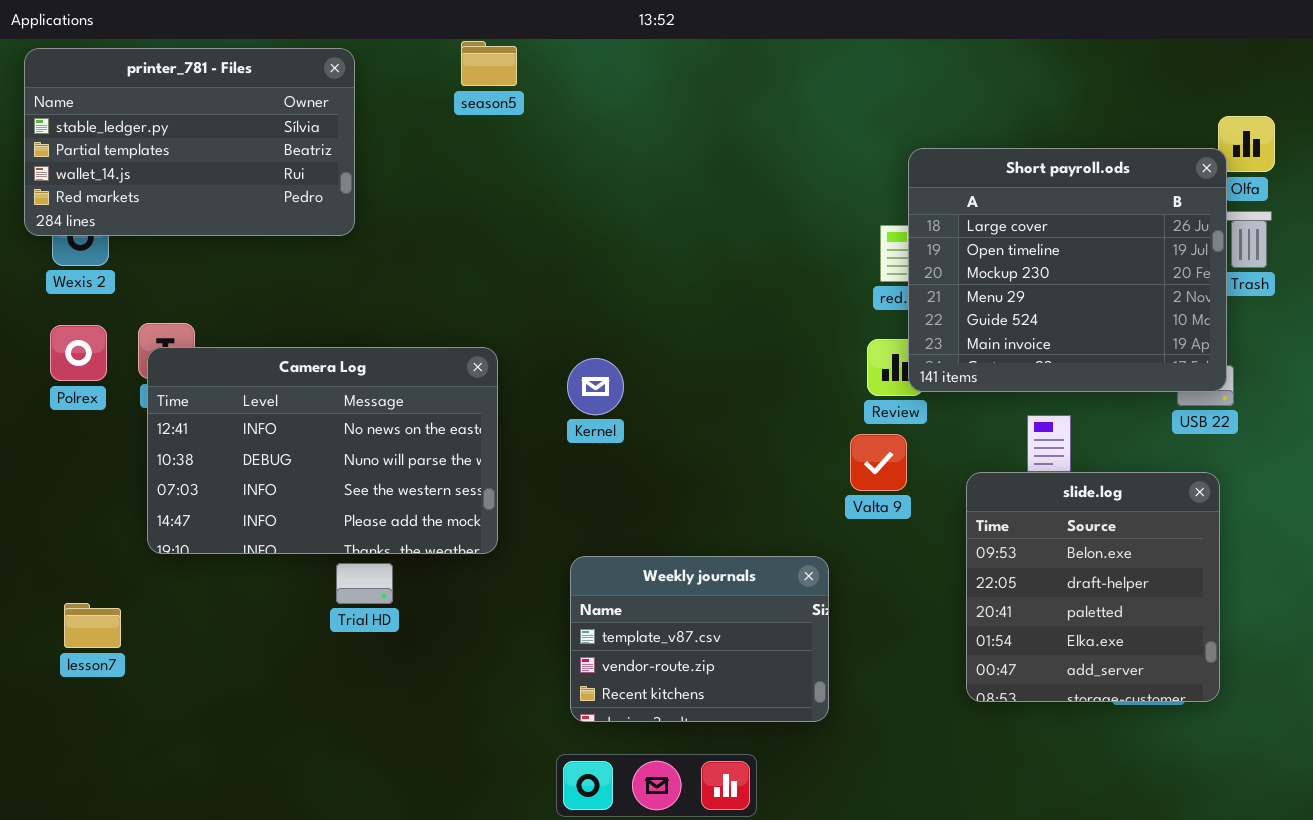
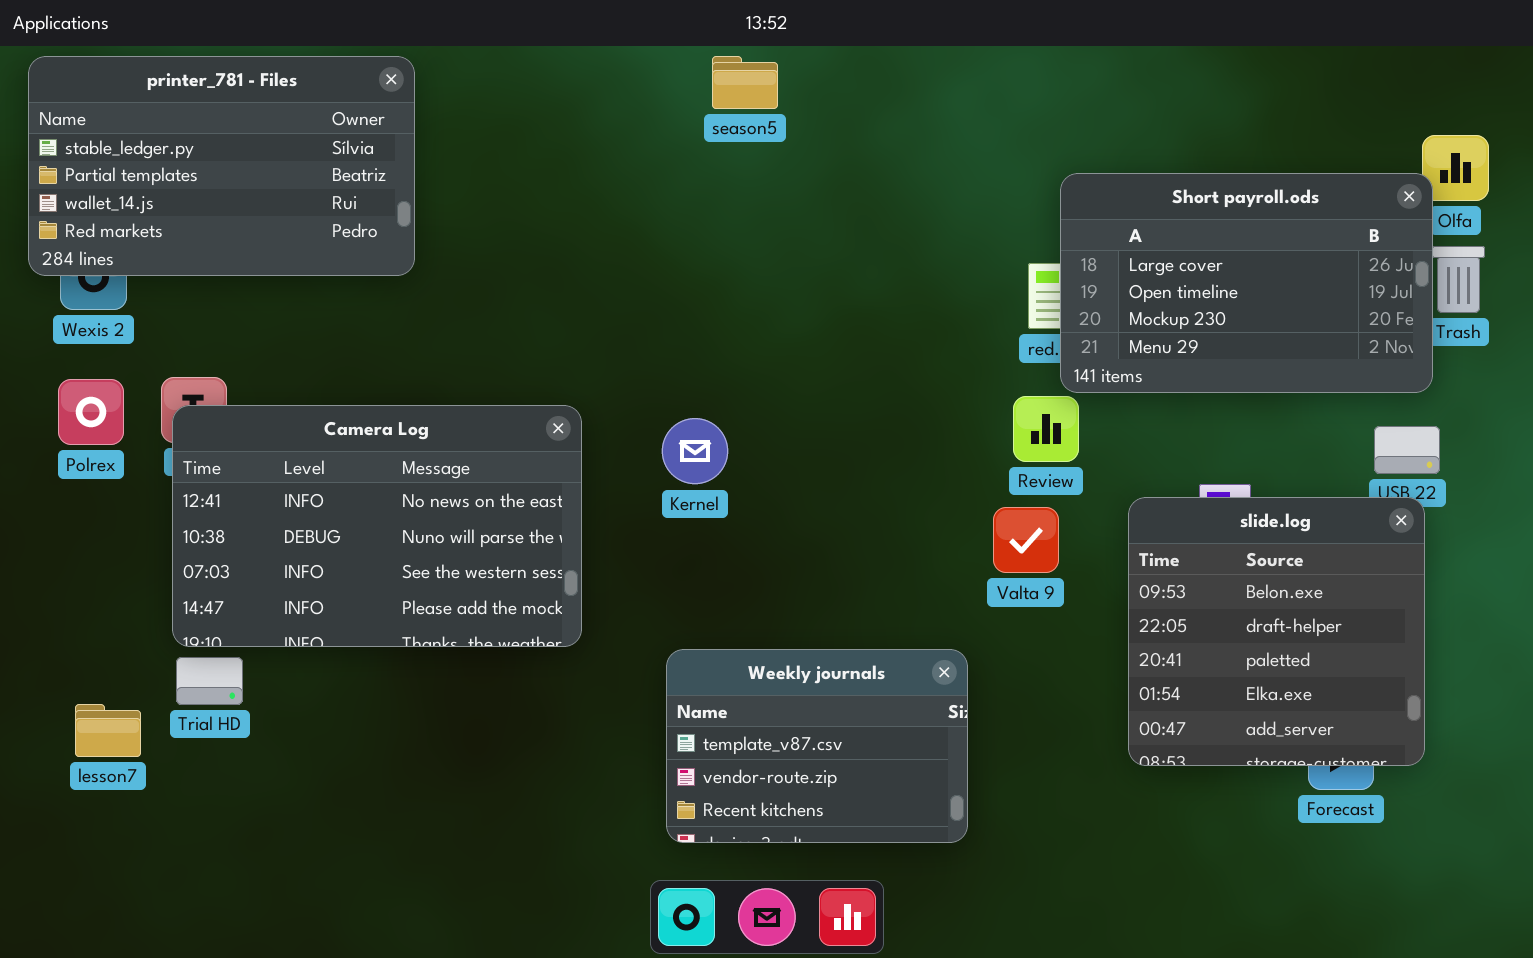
season5: [461,41,517,86] -> [712,56,778,109], moved
Short payroll.ods: [908,148,1227,392] -> [1060,173,1433,393], resized
slide.log: [966,472,1220,702] -> [1128,497,1425,766], moved
Trial HD: [336,563,393,604] -> [176,657,243,705], moved

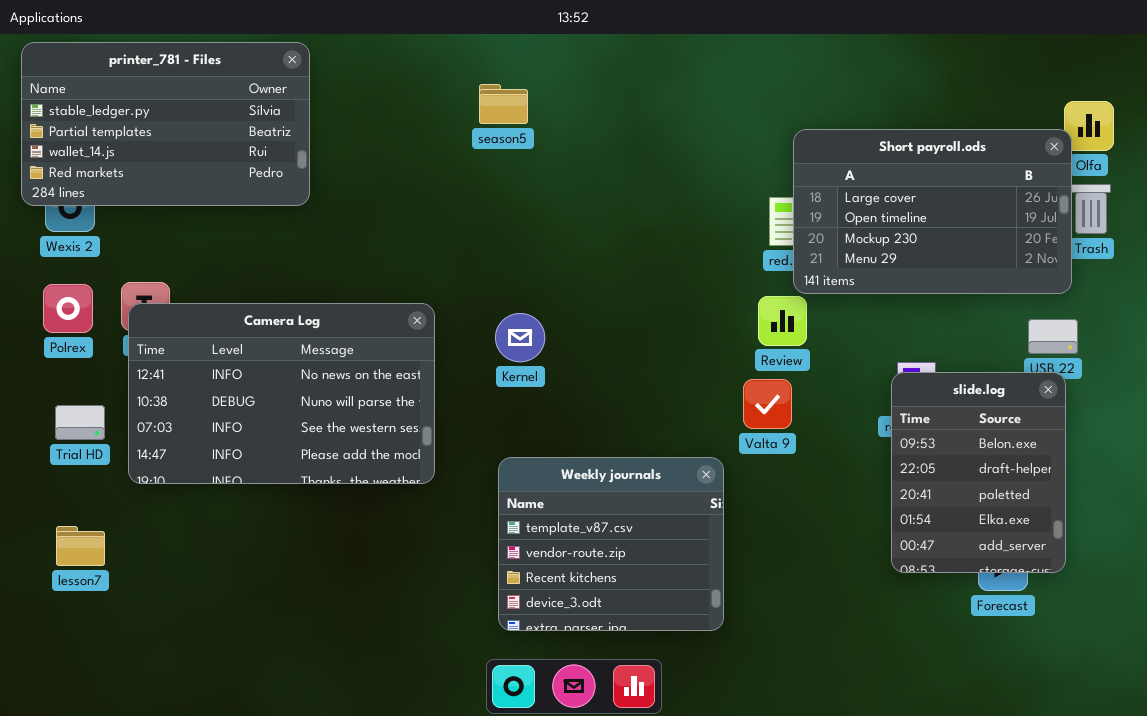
season5: [712,56,778,109] -> [479,84,528,124], moved
slide.log: [1128,497,1425,766] -> [891,372,1066,573], resized
Weekly journals: [666,649,968,843] -> [498,457,724,631], resized
Trial HD: [176,657,243,705] -> [55,405,105,440], moved

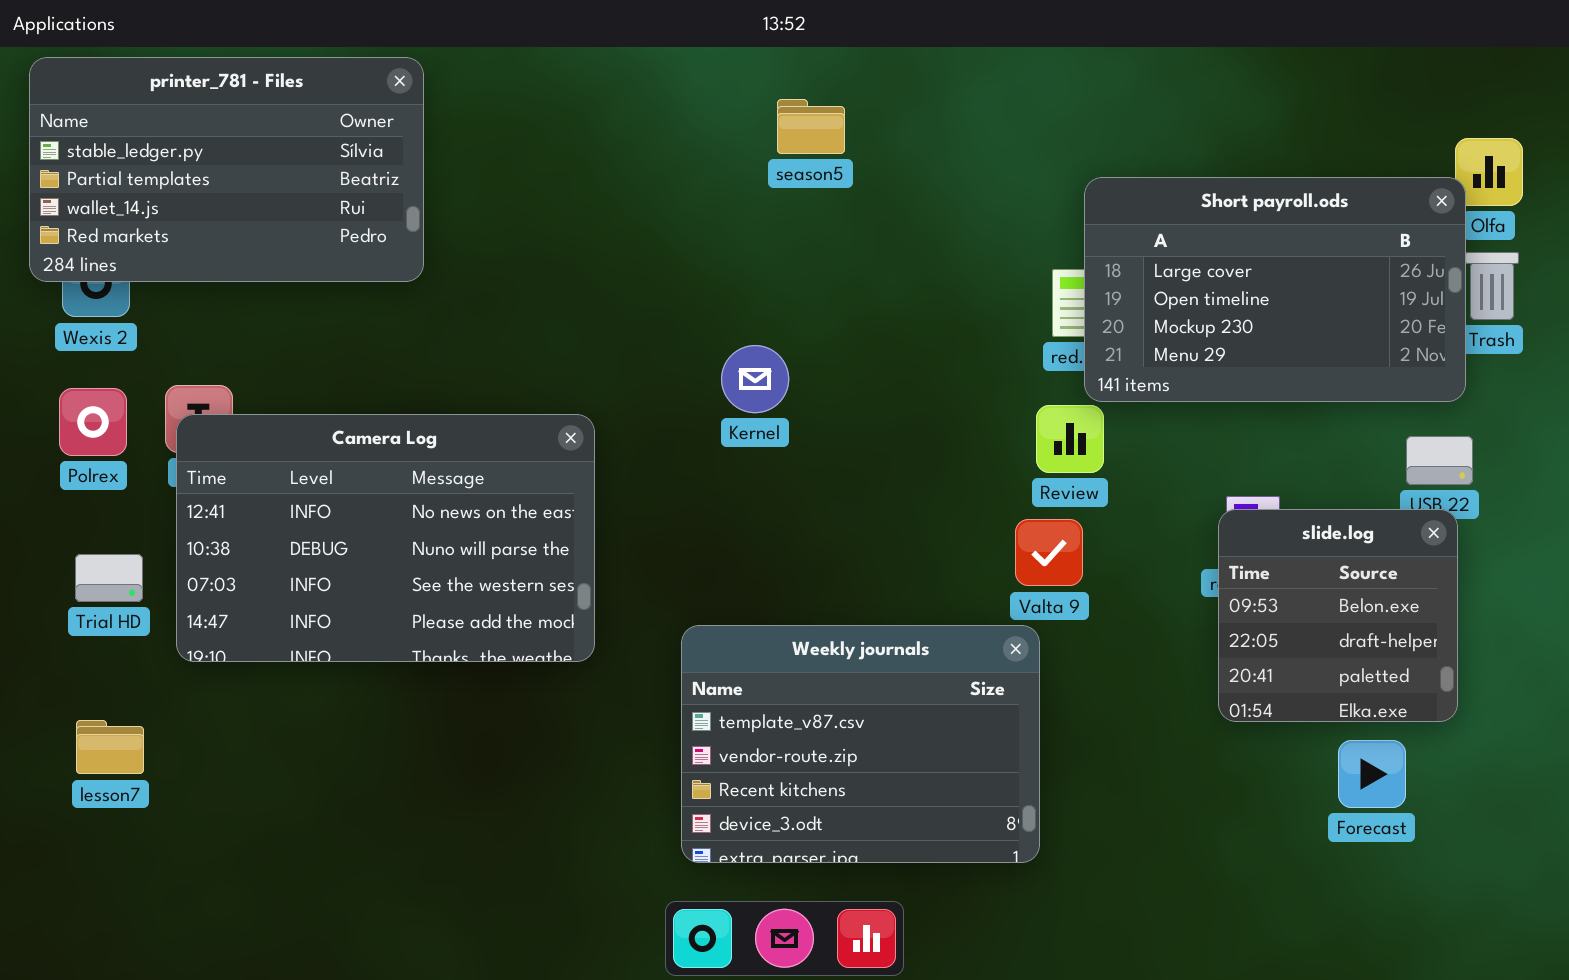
season5: [479,84,528,124] -> [777,99,845,154], moved
Kernel: [495,313,545,362] -> [721,345,789,413], moved
slide.log: [891,372,1066,573] -> [1218,509,1458,722], resized
Weekly journals: [498,457,724,631] -> [681,625,1040,863], resized

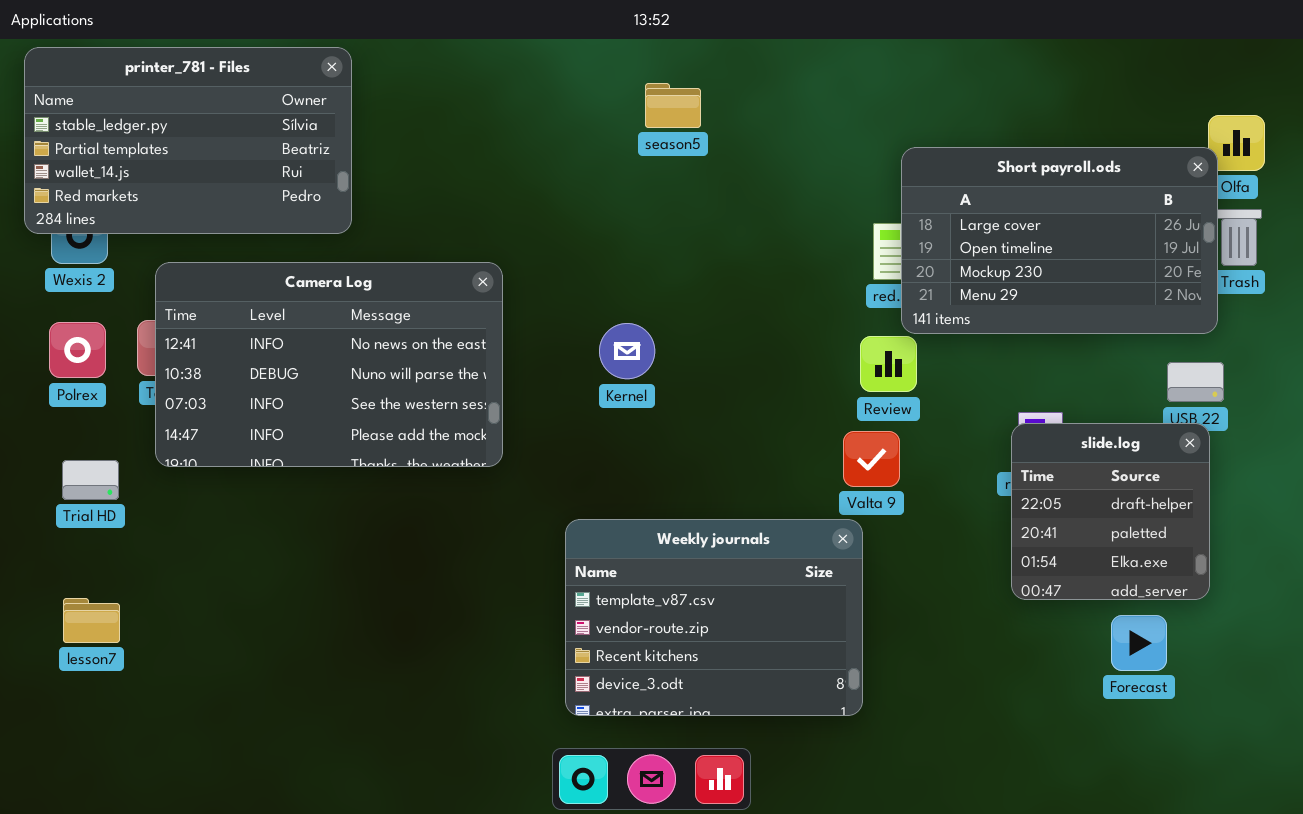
Kernel: [721,345,789,413] -> [599,323,655,379], moved
Camera Log: [176,414,595,662] -> [155,262,503,467], moved
slide.log: [1218,509,1458,722] -> [1011,423,1210,600], scrolled down 1 row

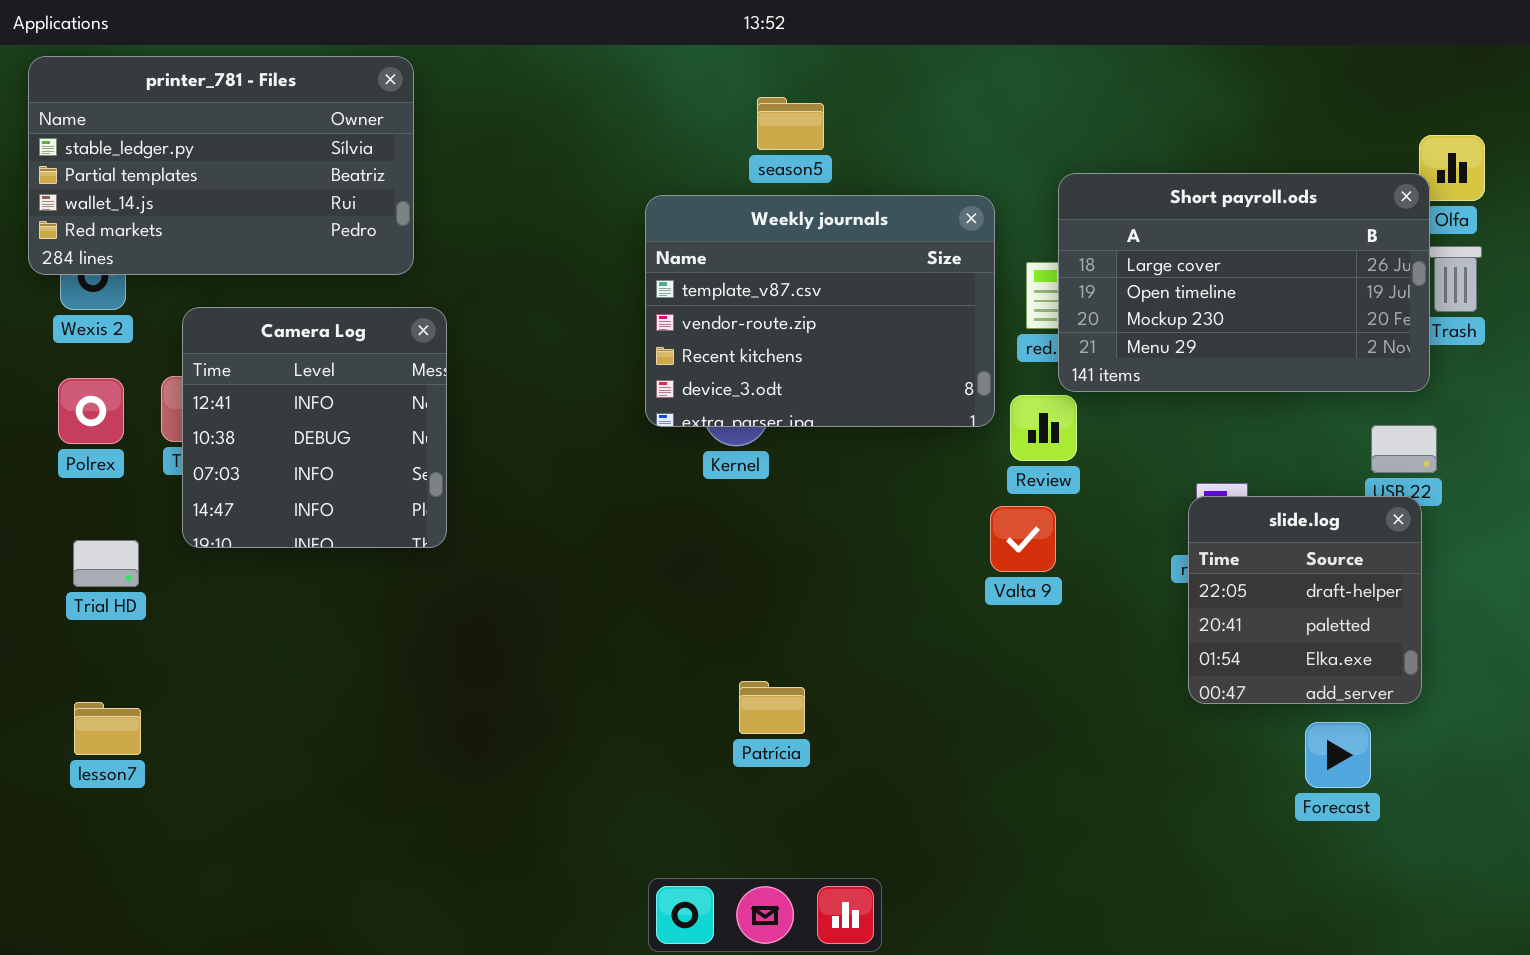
Camera Log: [155,262,503,467] -> [182,307,447,548], resized
Weekly journals: [565,519,863,716] -> [645,195,995,427], moved

